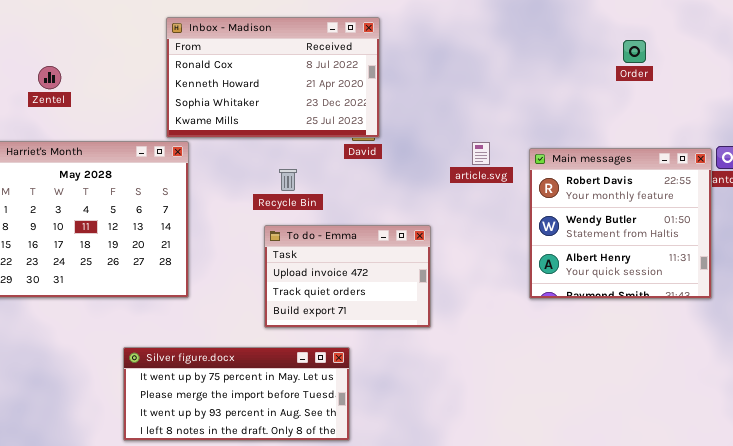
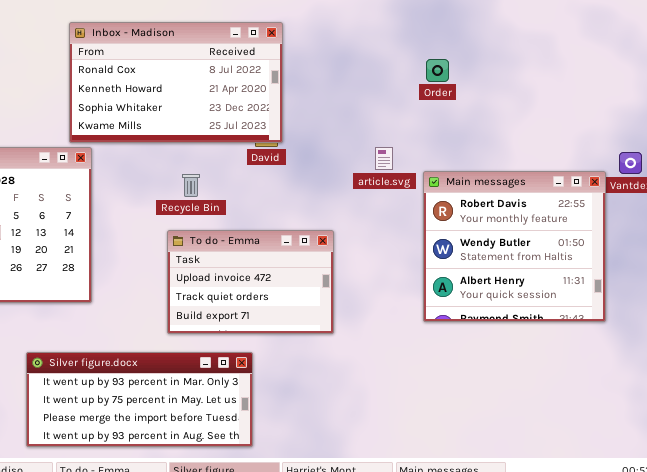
Order: [623,40,646,63] -> [426,59,449,82], moved
Main messages: [529,148,712,299] -> [423,171,606,322], moved
Silver figure.docx: [123,347,350,441] -> [26,352,253,447], scrolled up 1 row

